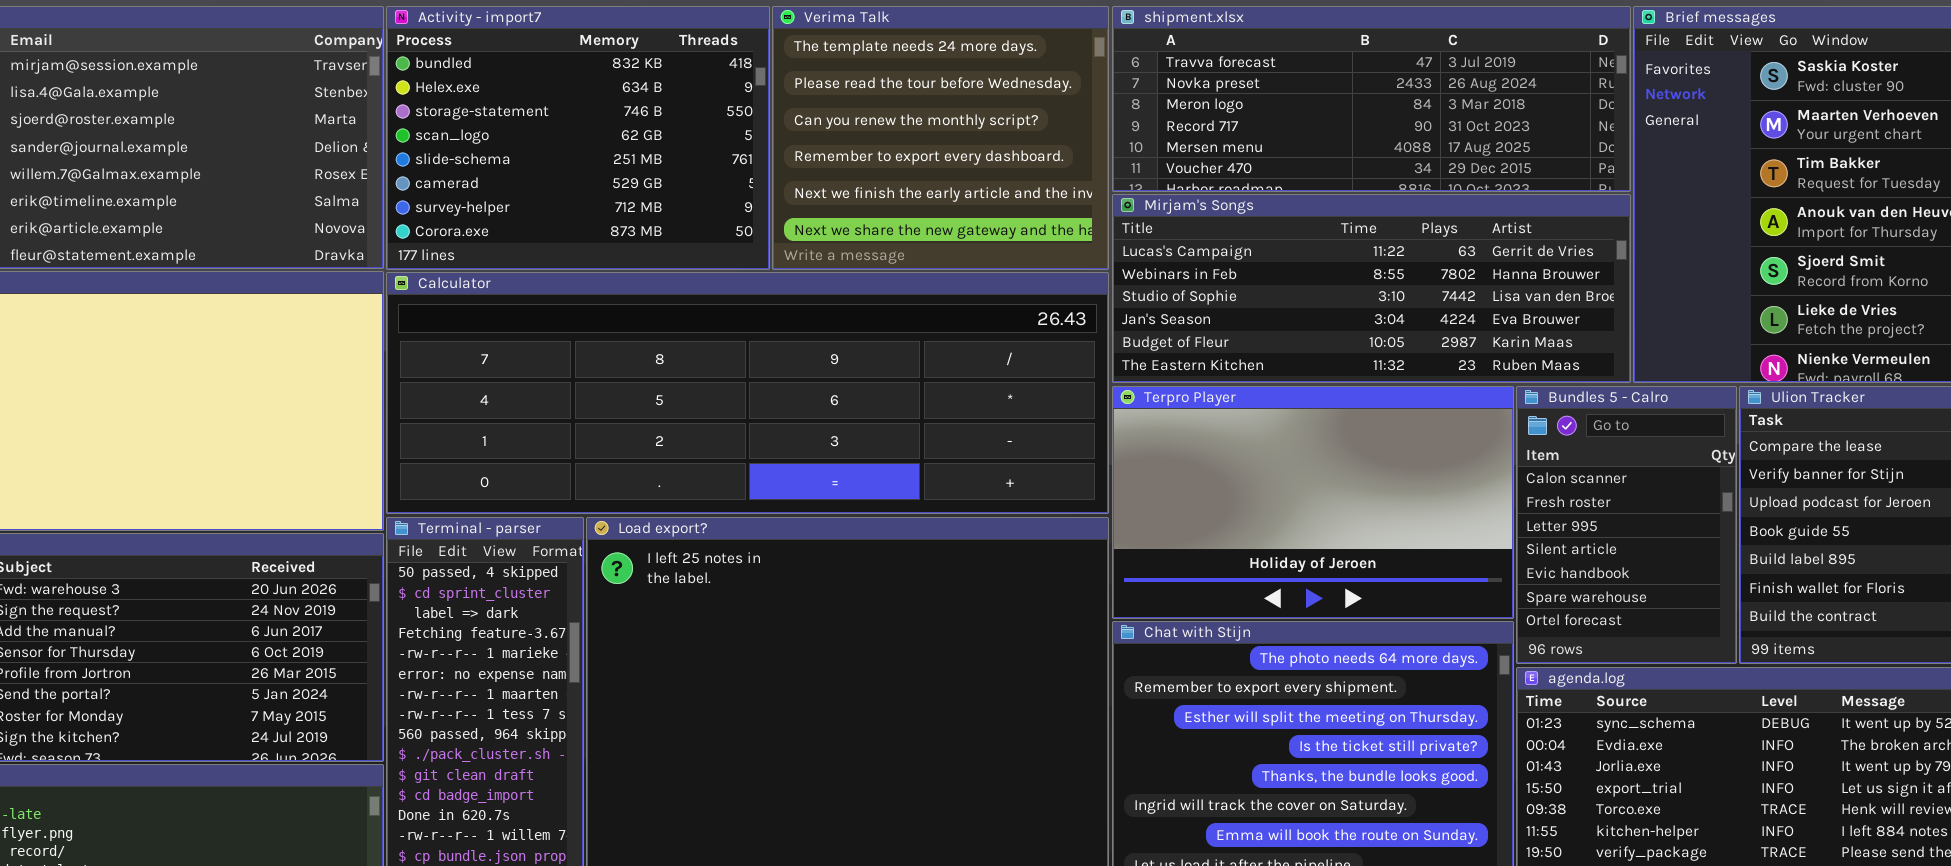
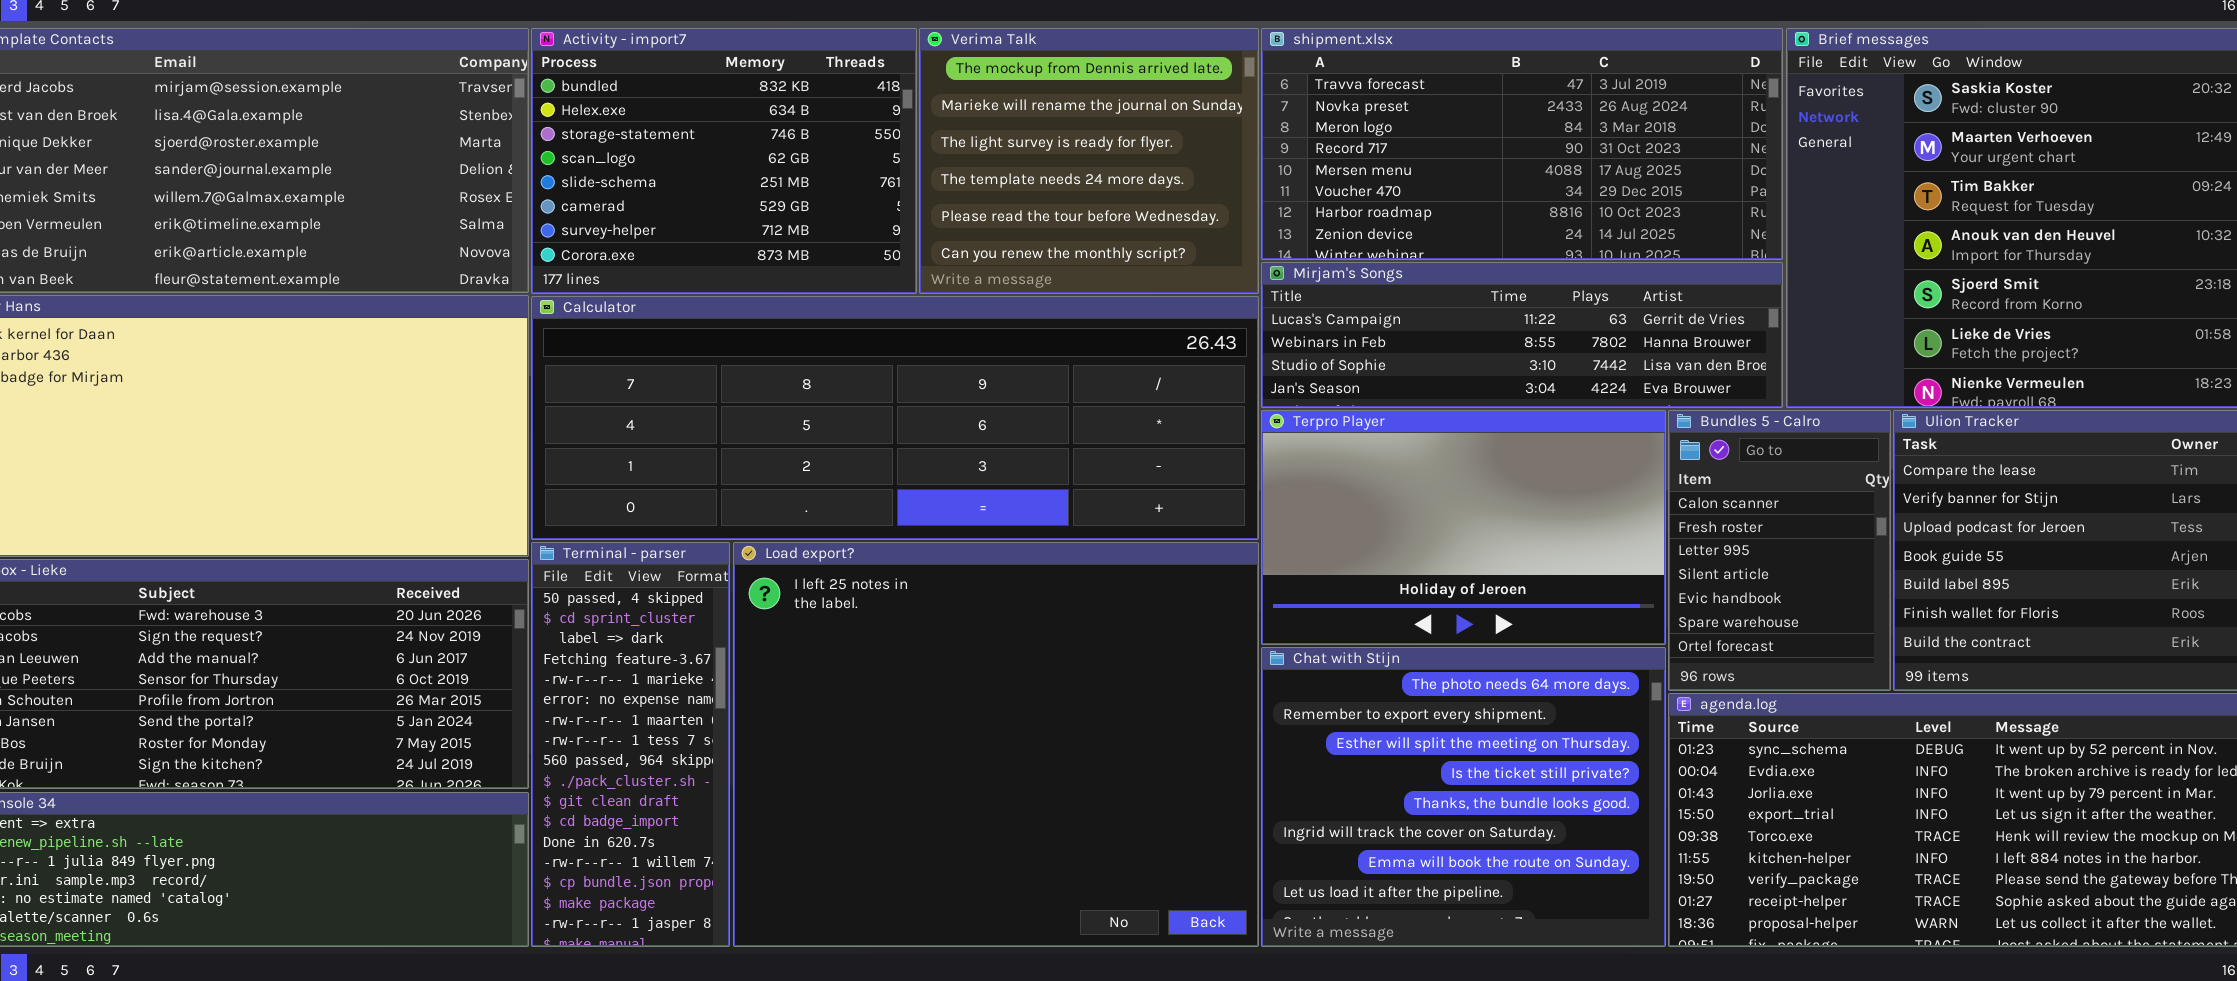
Verima Talk: [772,6,1109,270] -> [919,28,1259,294], scrolled up 3 rows
shipment.xlsx: [1112,6,1631,192] -> [1261,28,1783,260], resized
Mirjam's Songs: [1112,194,1631,383] -> [1261,262,1783,408], resized

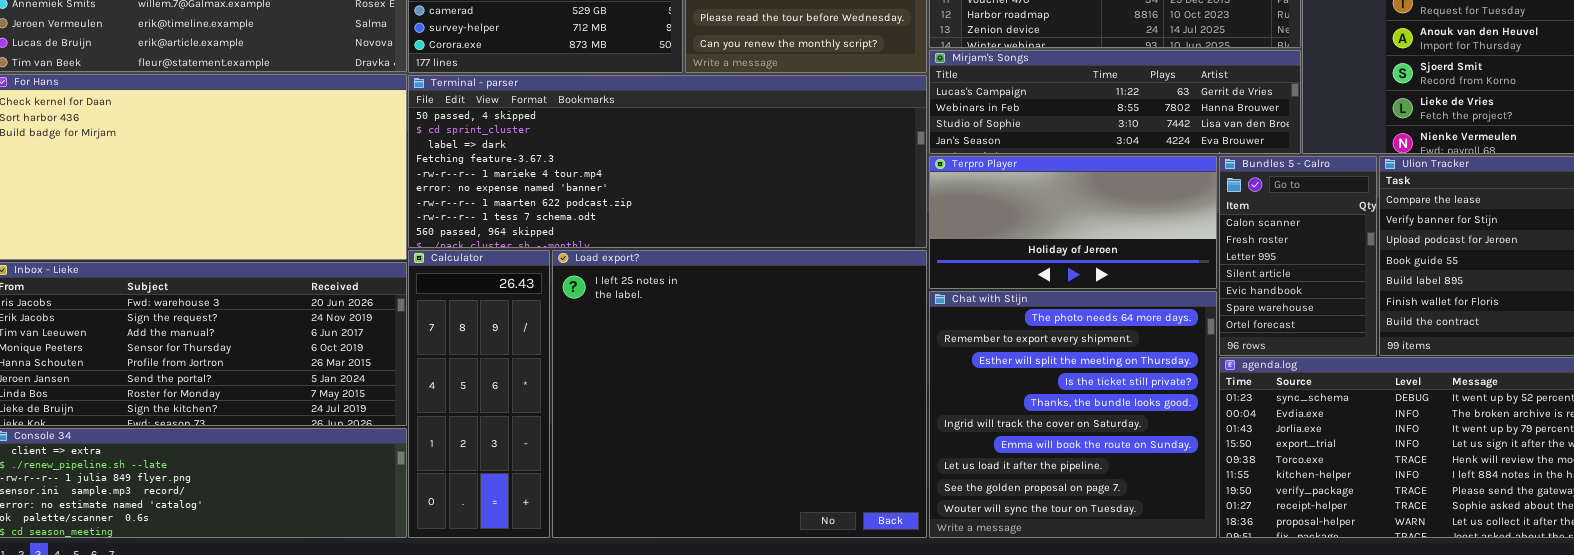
Calculator: [531,296,1259,540] -> [408,250,550,538], moved, resized
Terpro Player: [1261,410,1666,645] -> [929,156,1217,289], resized
Terminal - parser: [531,542,730,947] -> [408,75,927,248], moved, resized
Chat with Stijn: [1261,647,1666,947] -> [929,291,1217,538], resized

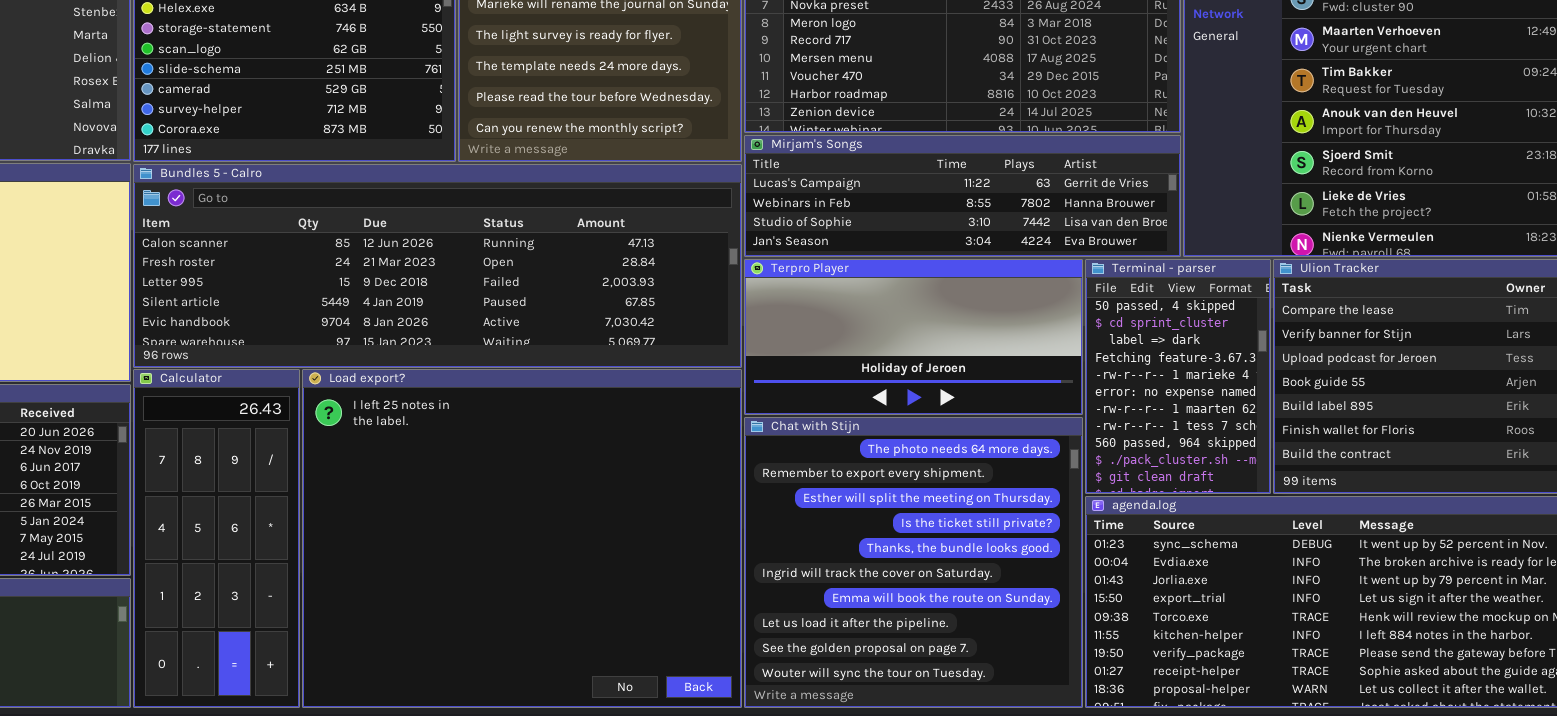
Terminal - parser: [408,75,927,248] -> [1085,259,1271,494], moved, resized
Bundles 5 - Calro: [1219,156,1377,356] -> [133,164,742,368], moved, resized

